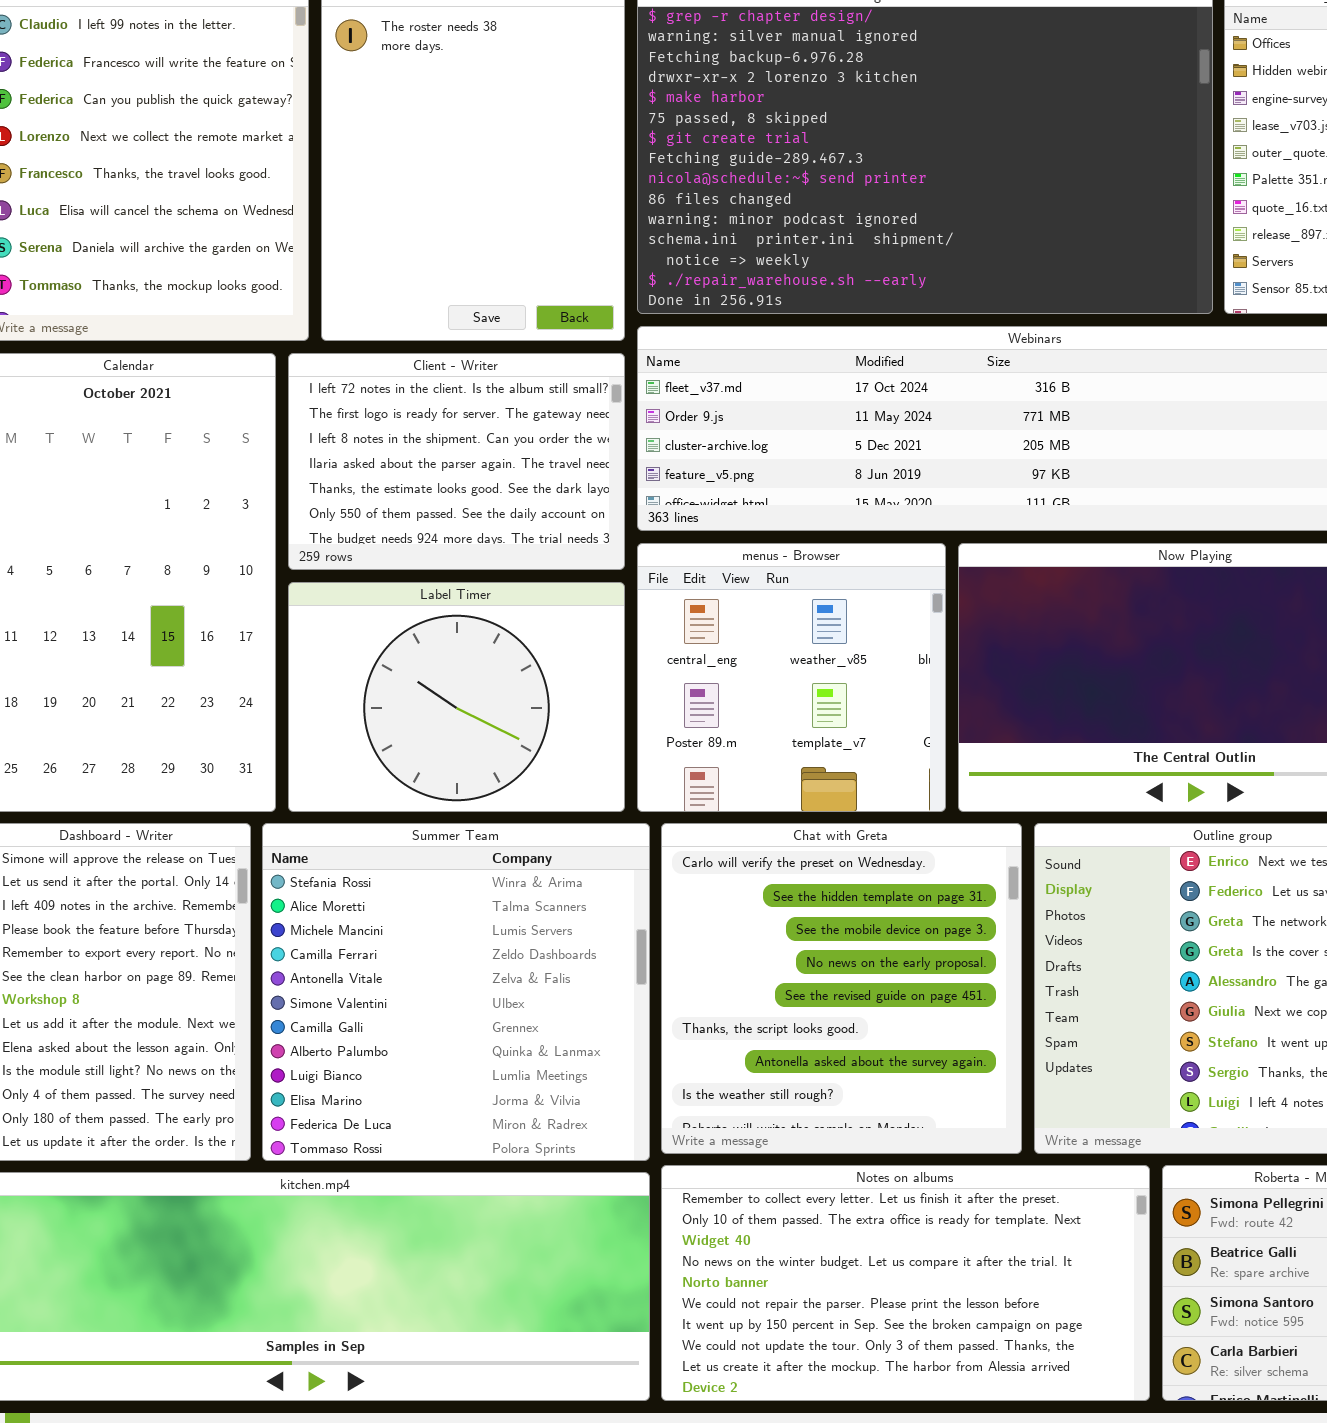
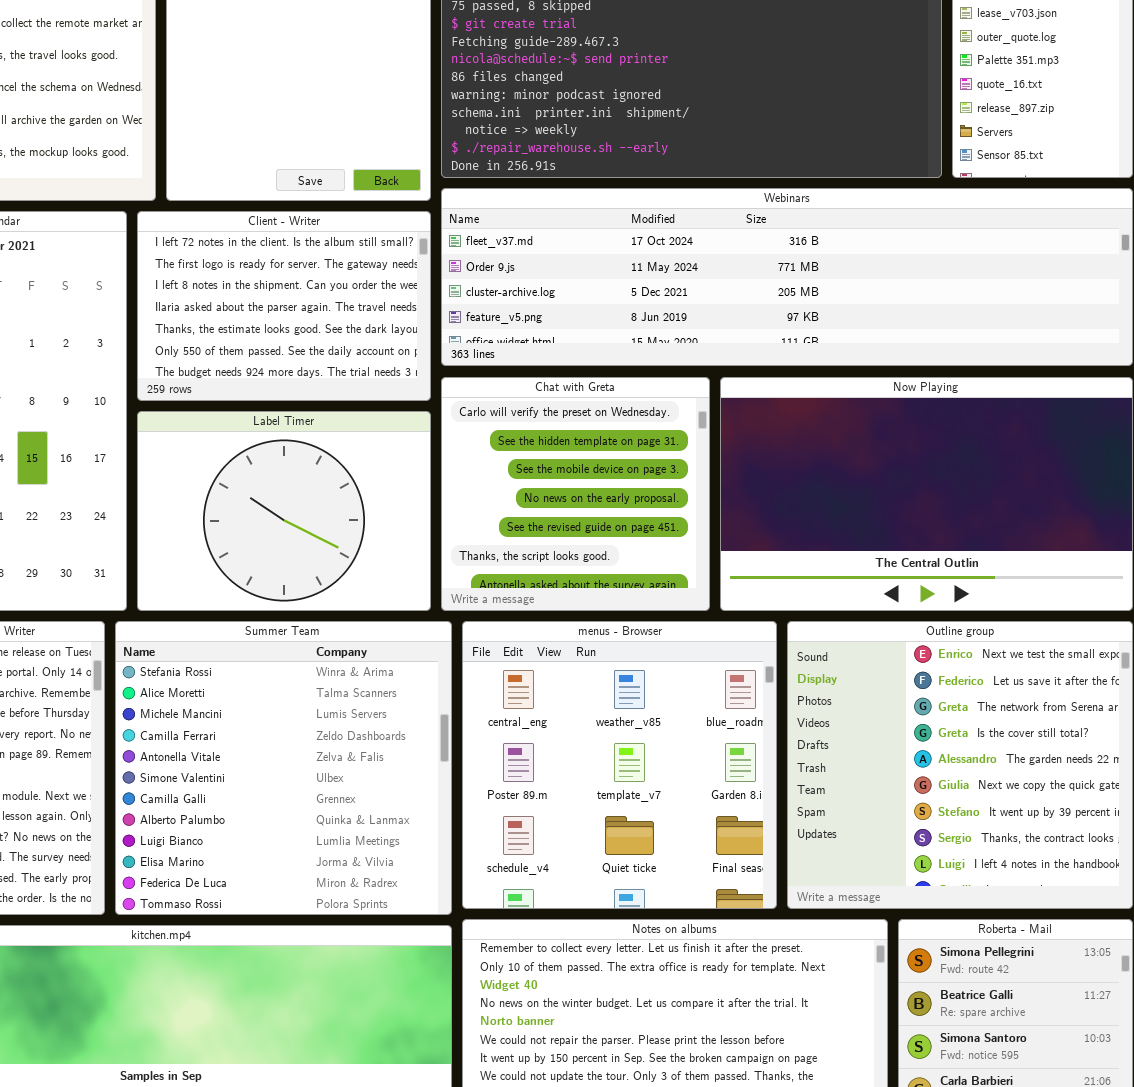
menus - Browser: [637,543,946,812] -> [462,621,777,909], moved, resized
Chat with Greta: [661,823,1022,1154] -> [441,377,710,611], moved, resized

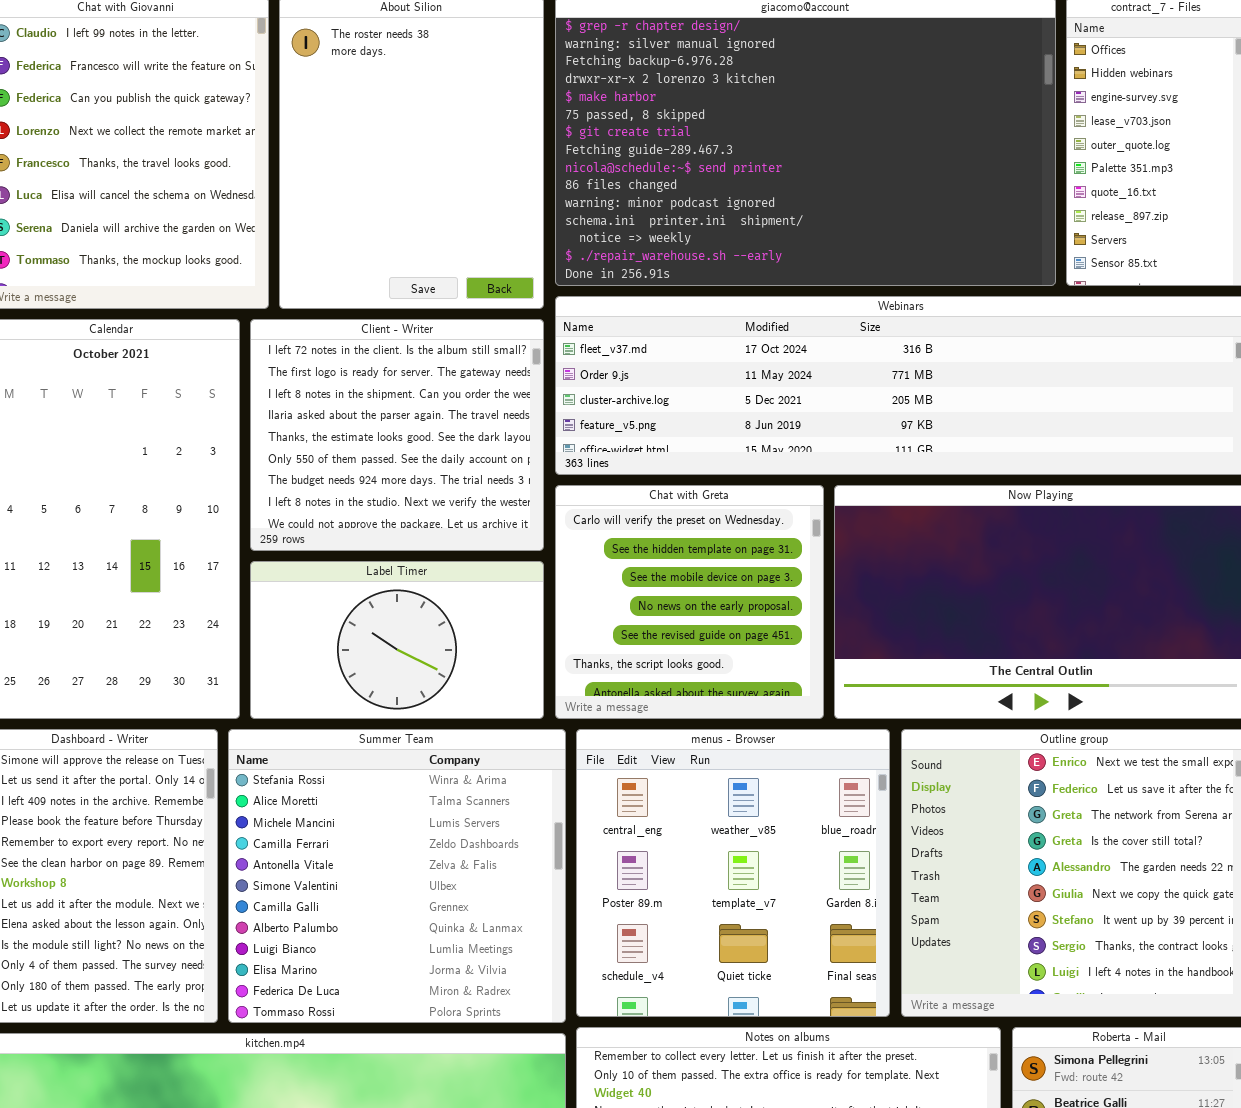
Client - Writer: [137,211,431,401] -> [250,319,544,551], resized
Label Timer: [137,411,431,611] -> [250,561,544,719], resized

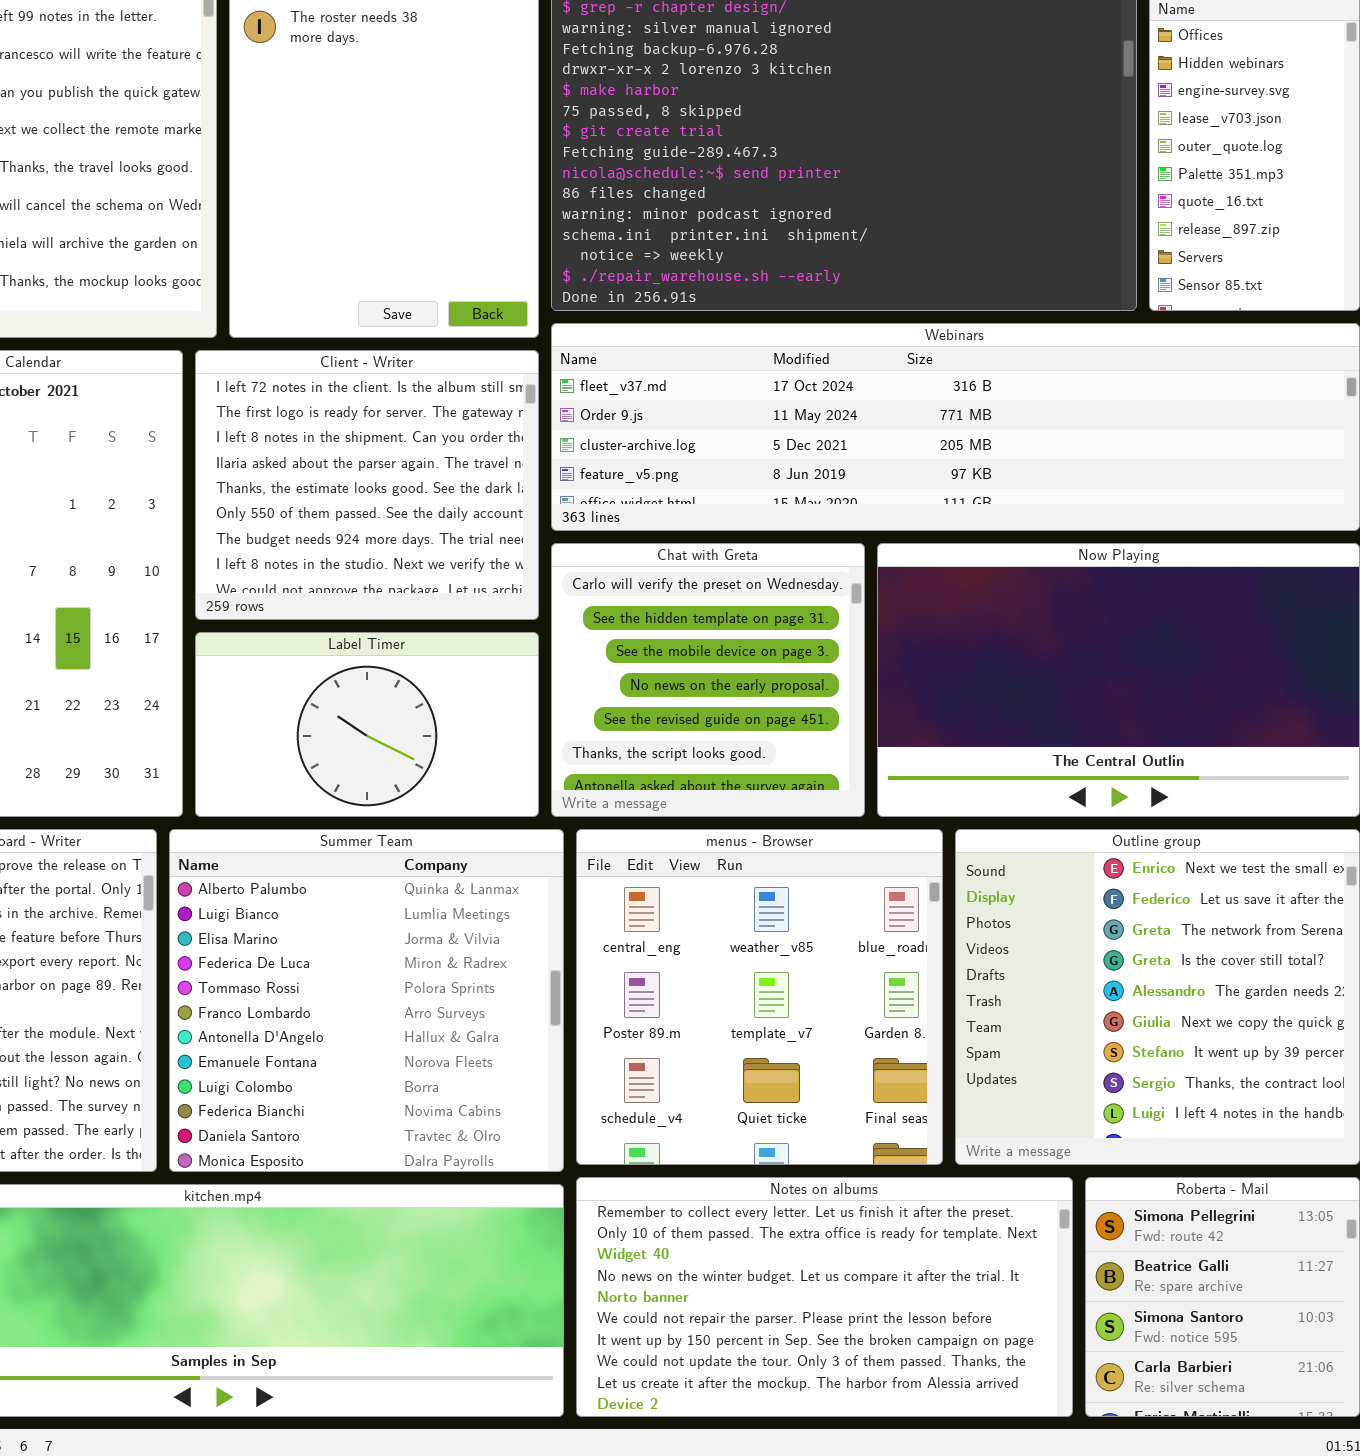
Summer Team: [228,729,566,1023] -> [169,829,564,1172], scrolled down 7 rows

